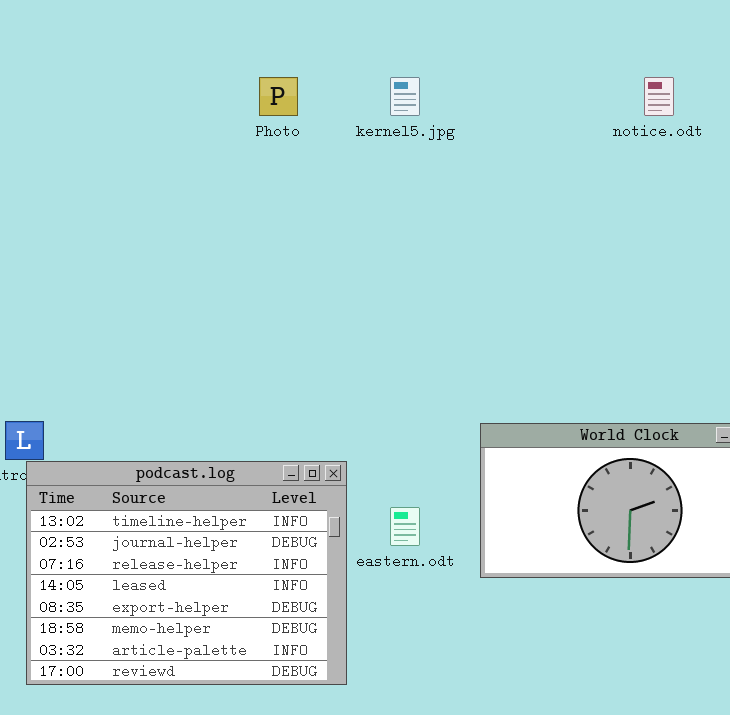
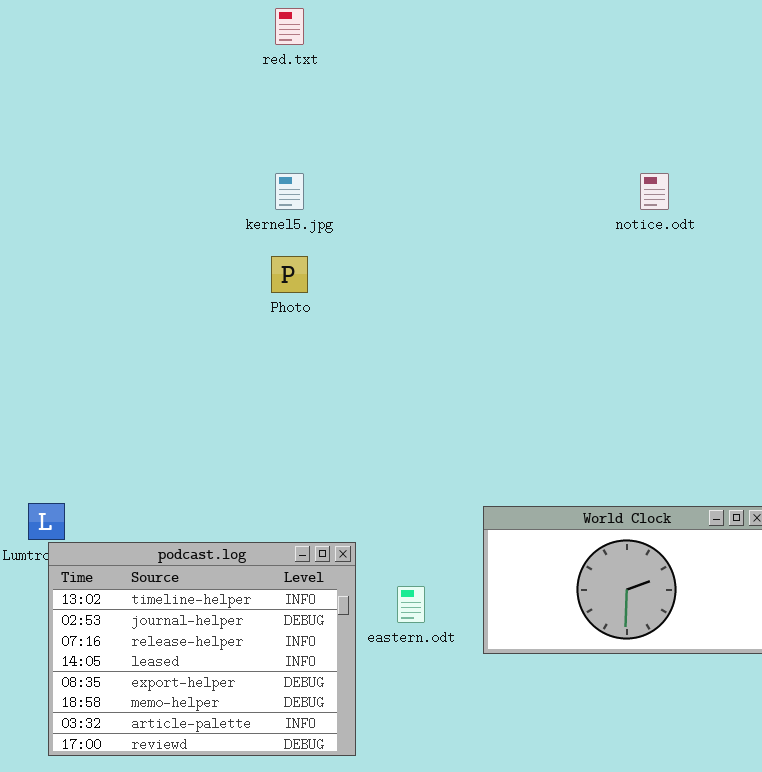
Photo: [259,77,298,116] -> [271,256,308,293], moved
kernel5.jpg: [390,77,420,116] -> [275,173,304,210], moved

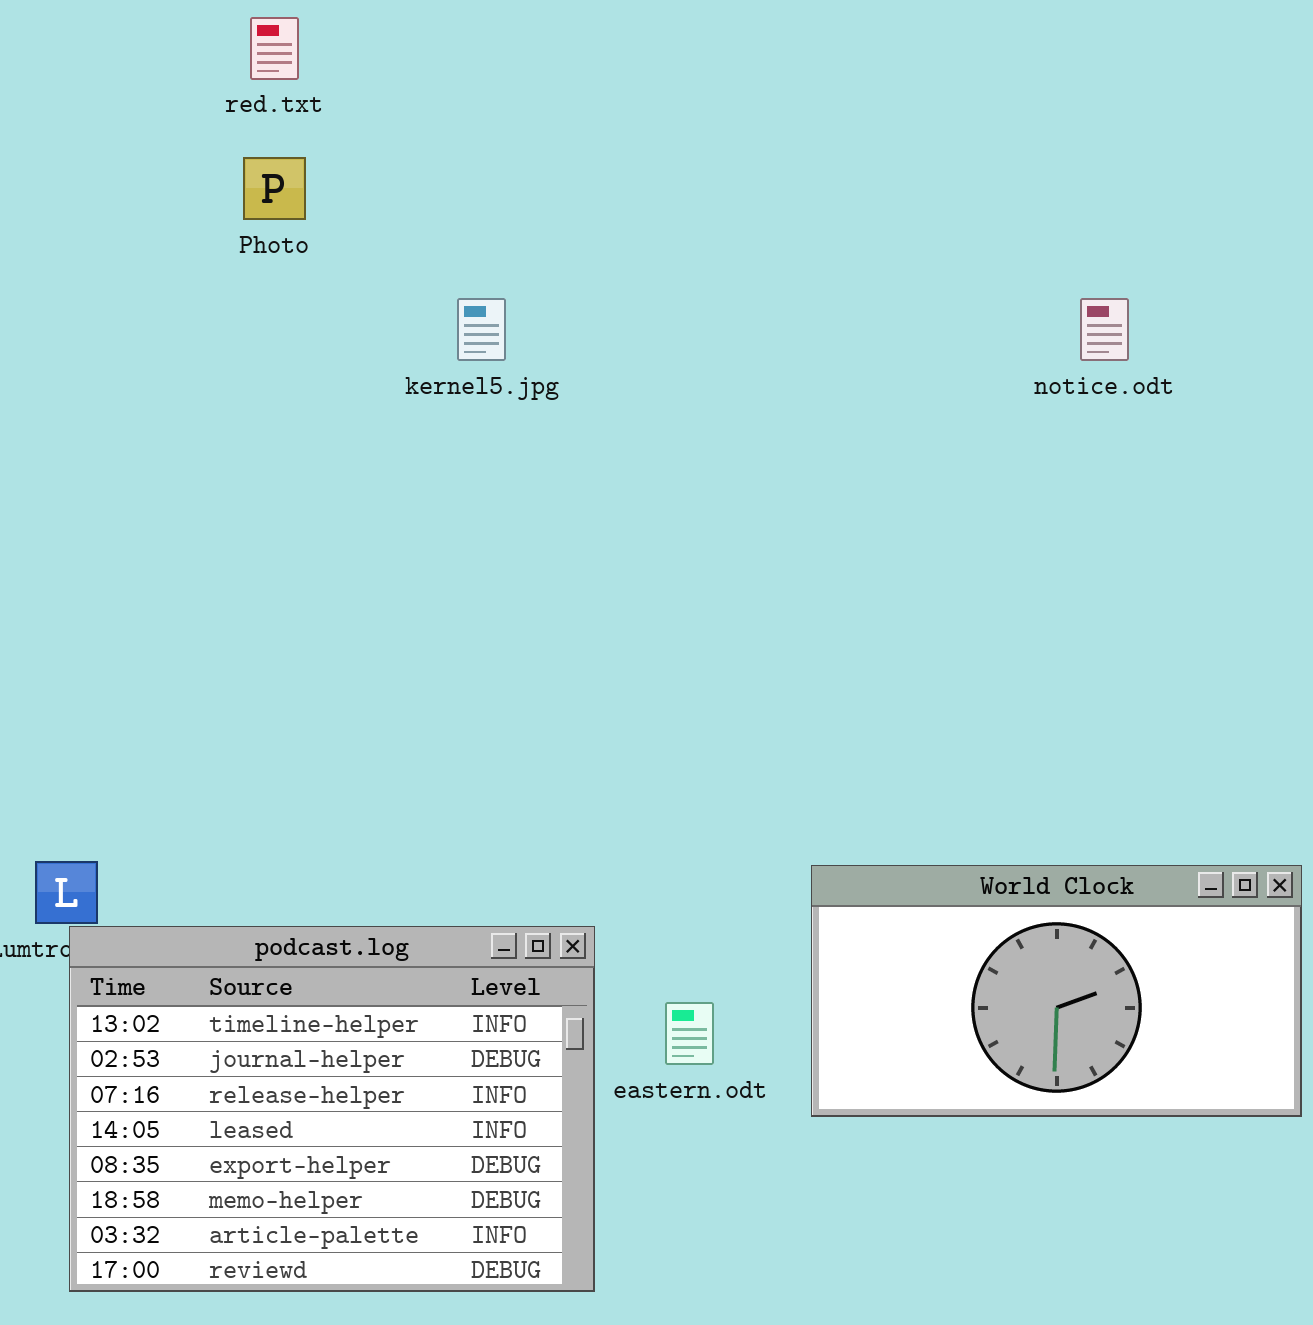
red.txt: [275,8,304,45] -> [250,17,299,80], moved
Photo: [271,256,308,293] -> [243,157,306,220], moved

